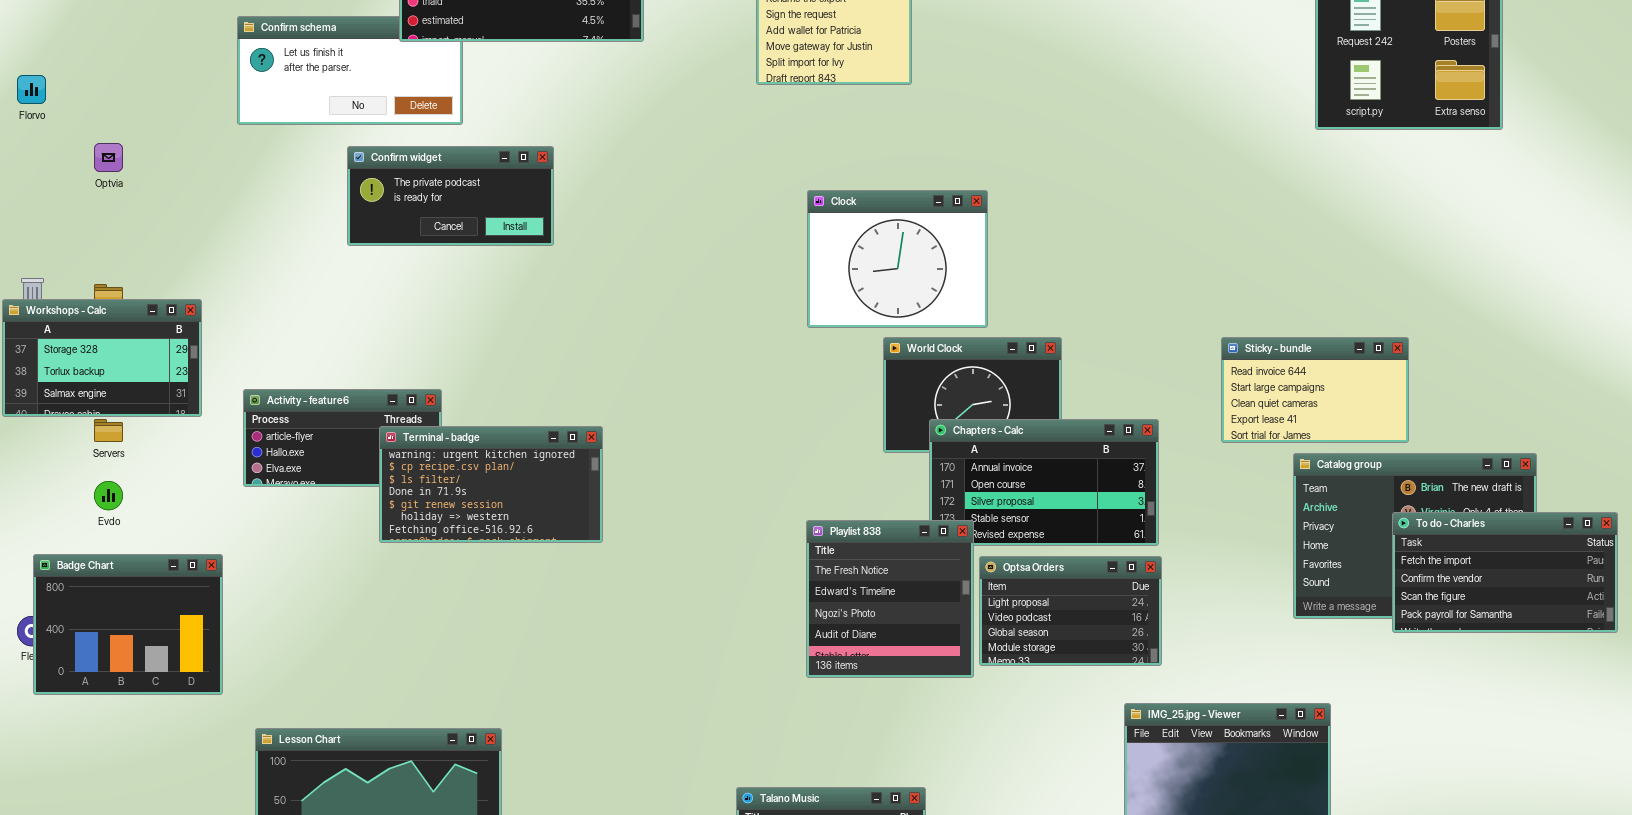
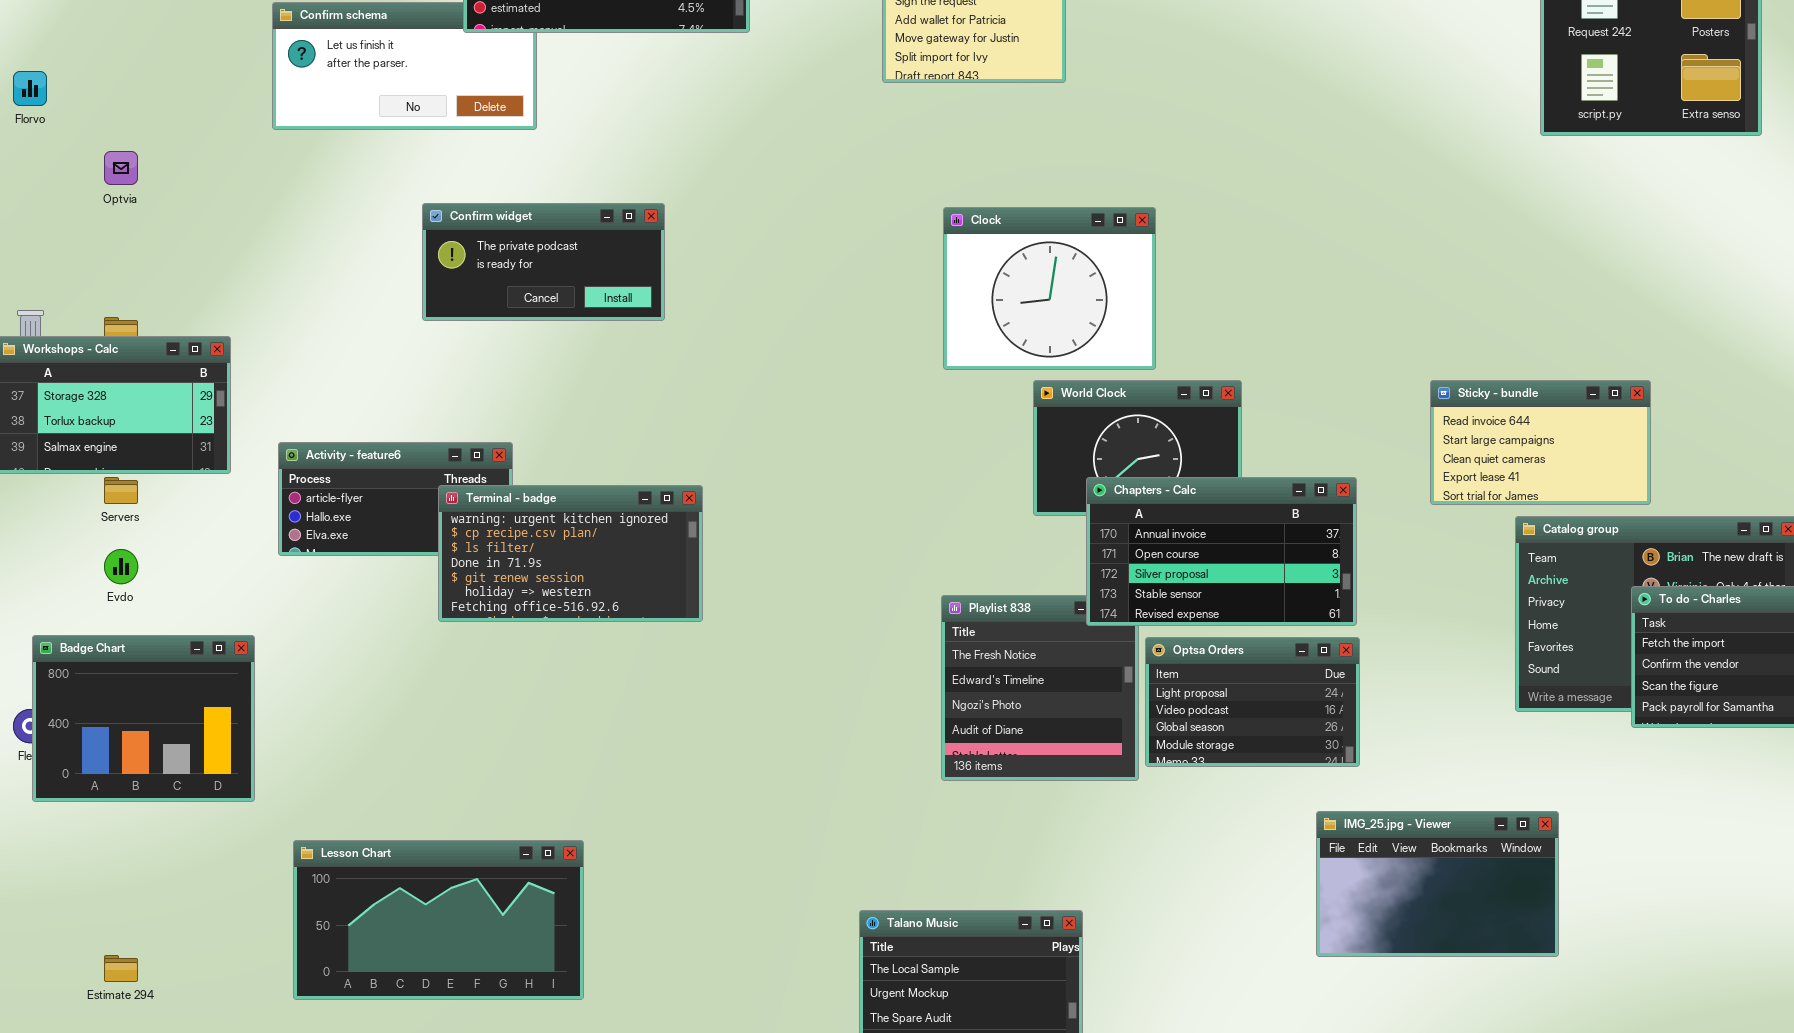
Confirm widget: [347,146,554,246] -> [422,203,665,321], moved
Chapters - Calc: [929,419,1159,546] -> [1086,477,1357,626], raised

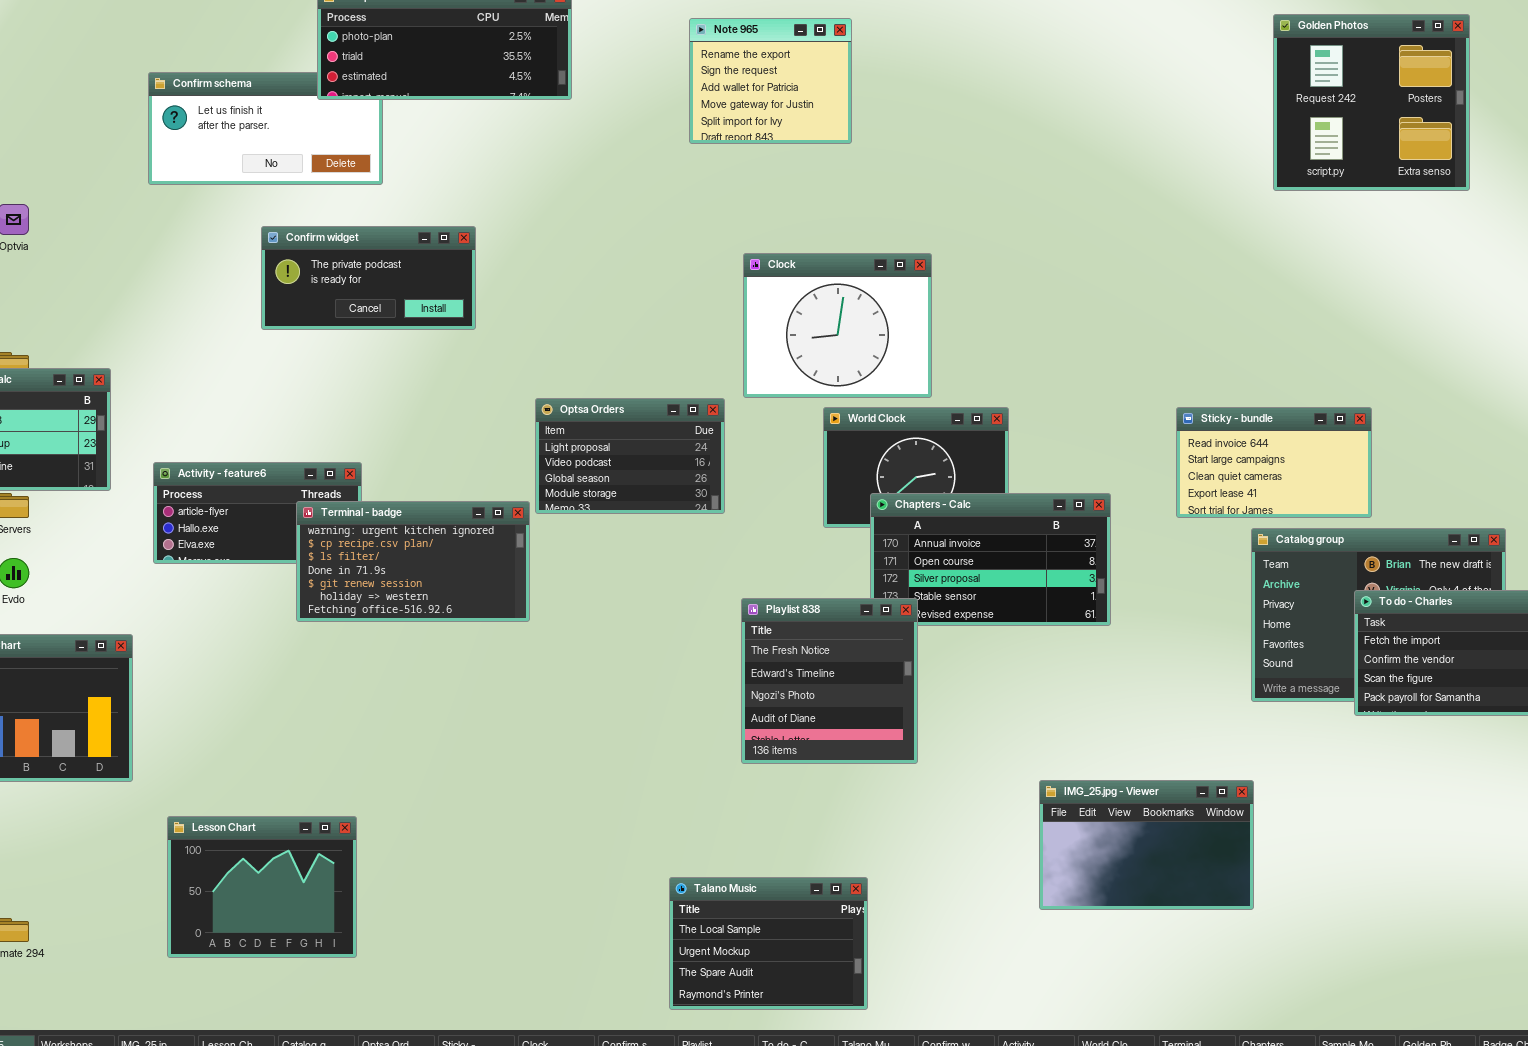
Confirm widget: [422,203,665,321] -> [261,226,476,330], moved
Playlist 838: [941,595,1139,781] -> [741,598,918,764], raised
Optsa Orders: [1145,637,1360,767] -> [535,398,725,514], moved
IMG_25.jpg - Viewer: [1316,811,1559,957] -> [1039,780,1254,910], moved
Lesson Chart: [293,840,584,1000] -> [167,816,357,958], resized

